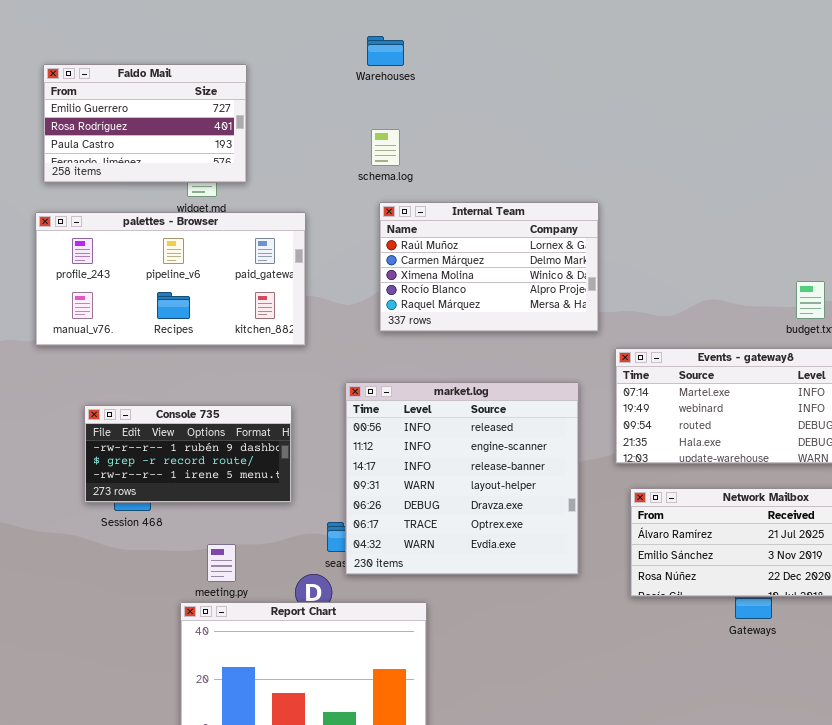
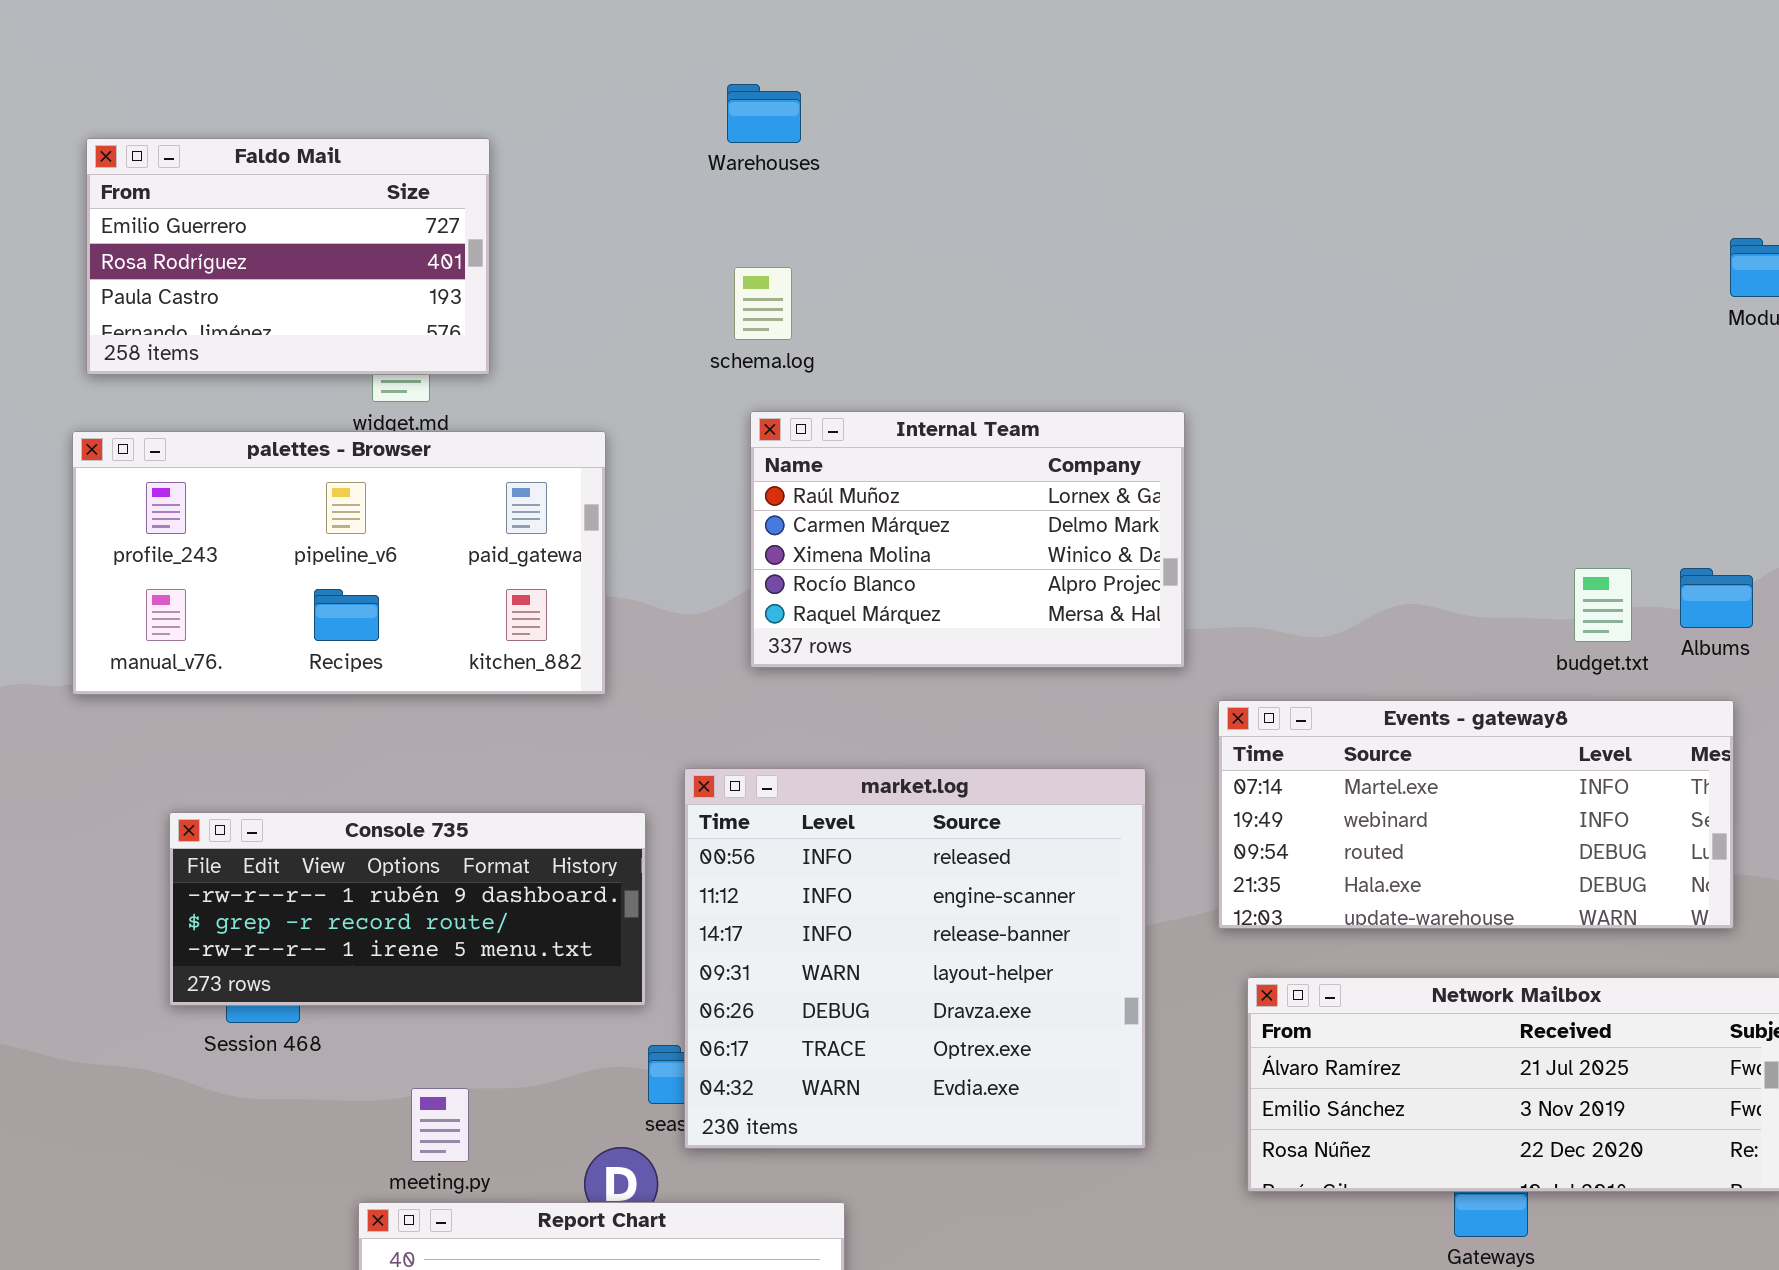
Console 735: [84,405,292,503] -> [169,812,646,1006], resized

